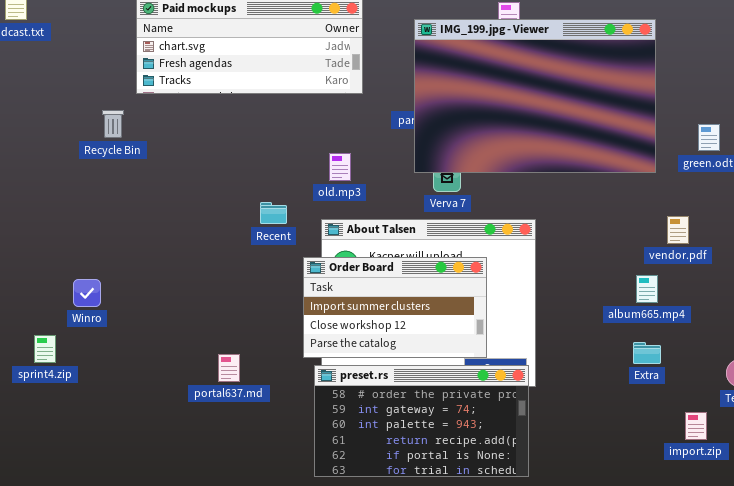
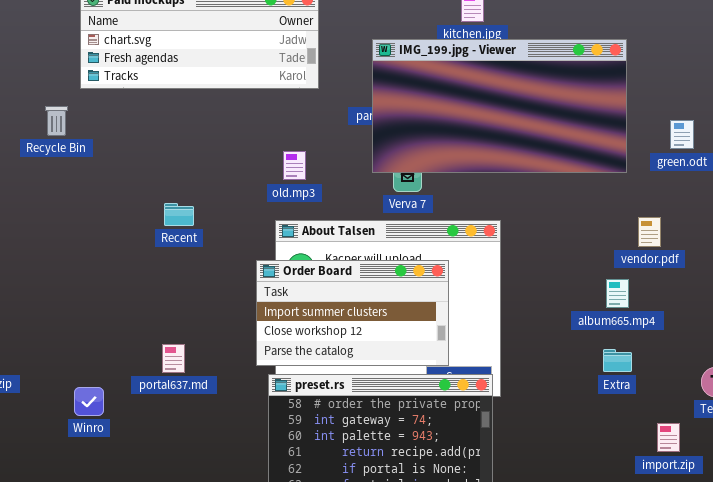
IMG_199.jpg - Viewer: [414,19,656,173] -> [372,39,627,173], resized
Recent: [260,202,287,224] -> [164,203,194,226], moved
Winro: [73,279,101,307] -> [74,387,104,416], moved
portal637.md: [218,354,240,382] -> [162,344,185,373], moved

